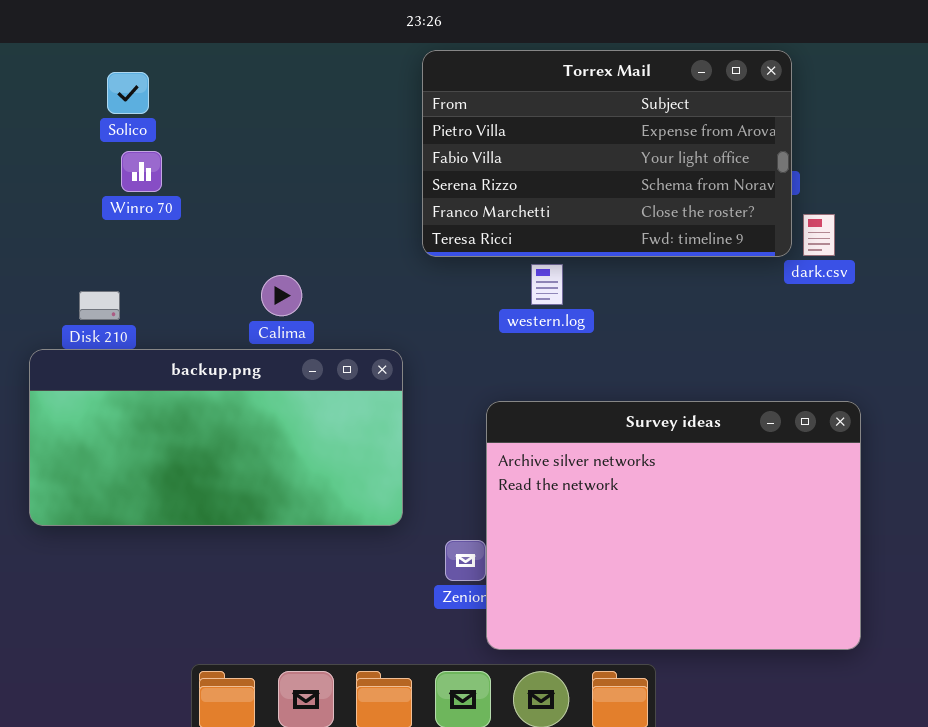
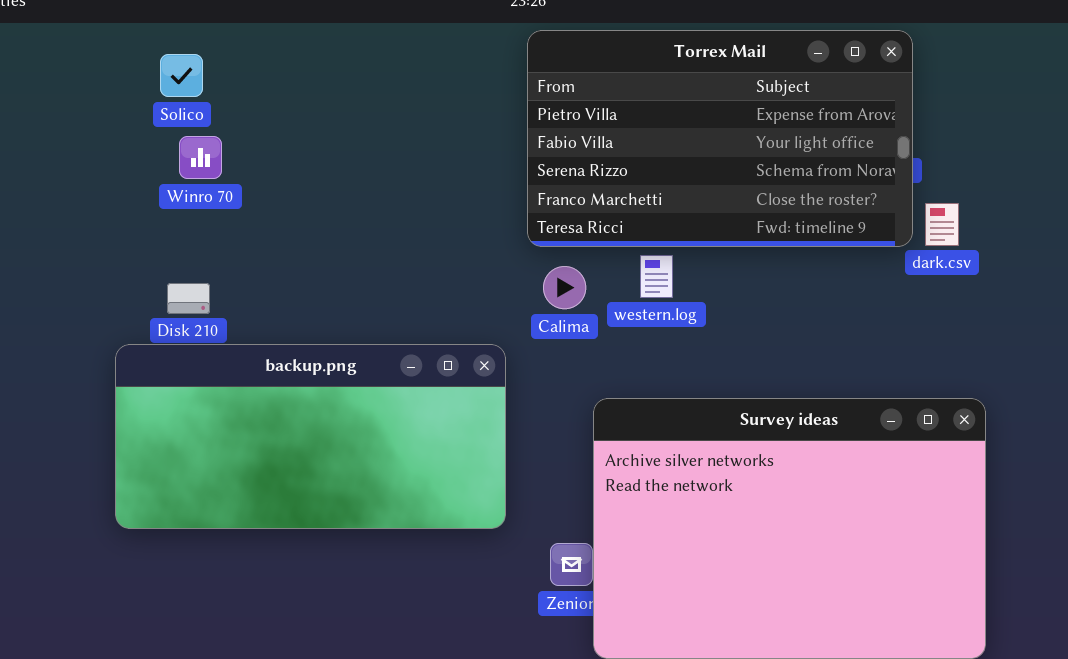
Solico: [107,72,149,114] -> [160,54,203,97], moved
Winro 70: [121,151,162,192] -> [179,136,222,179], moved
Calima: [261,275,302,316] -> [543,266,586,309], moved

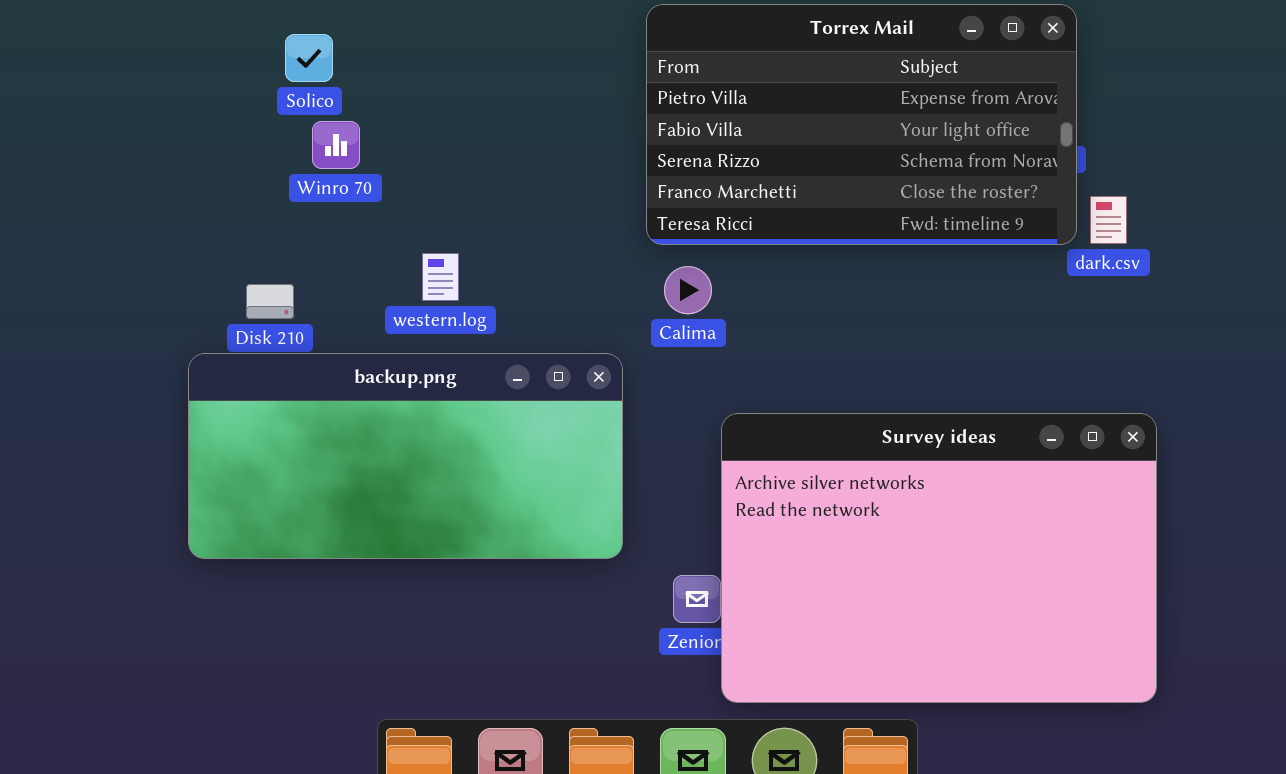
Solico: [160,54,203,97] -> [285,34,333,82], moved
Winro 70: [179,136,222,179] -> [312,121,360,169], moved
western.log: [640,255,673,298] -> [422,253,459,301], moved

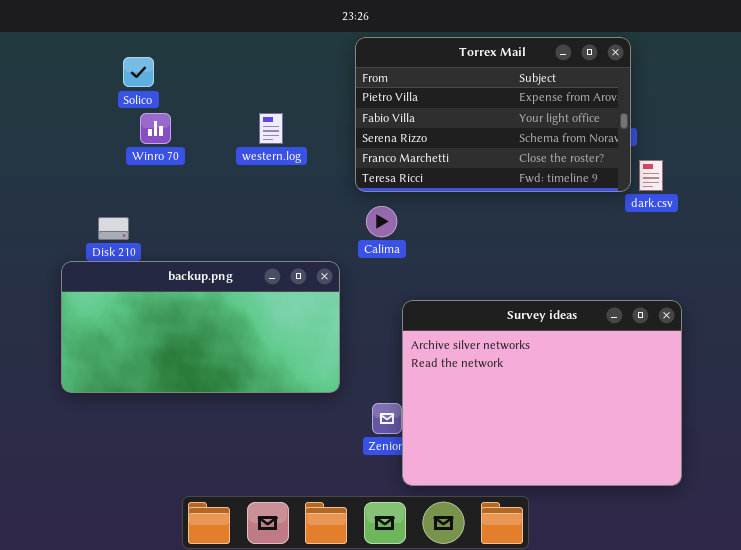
western.log: [422,253,459,301] -> [259,113,283,144], moved

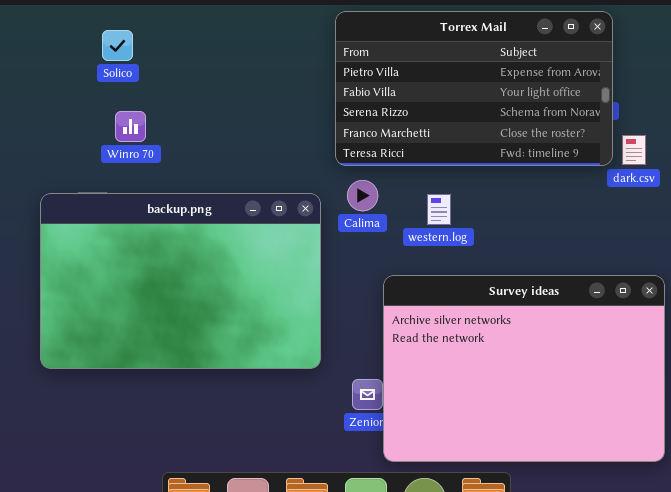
Winro 70: [140,113,171,144] -> [115,111,146,142], moved
western.log: [259,113,283,144] -> [427,194,451,225], moved
backup.png: [61,261,340,393] -> [40,193,321,369], resized

